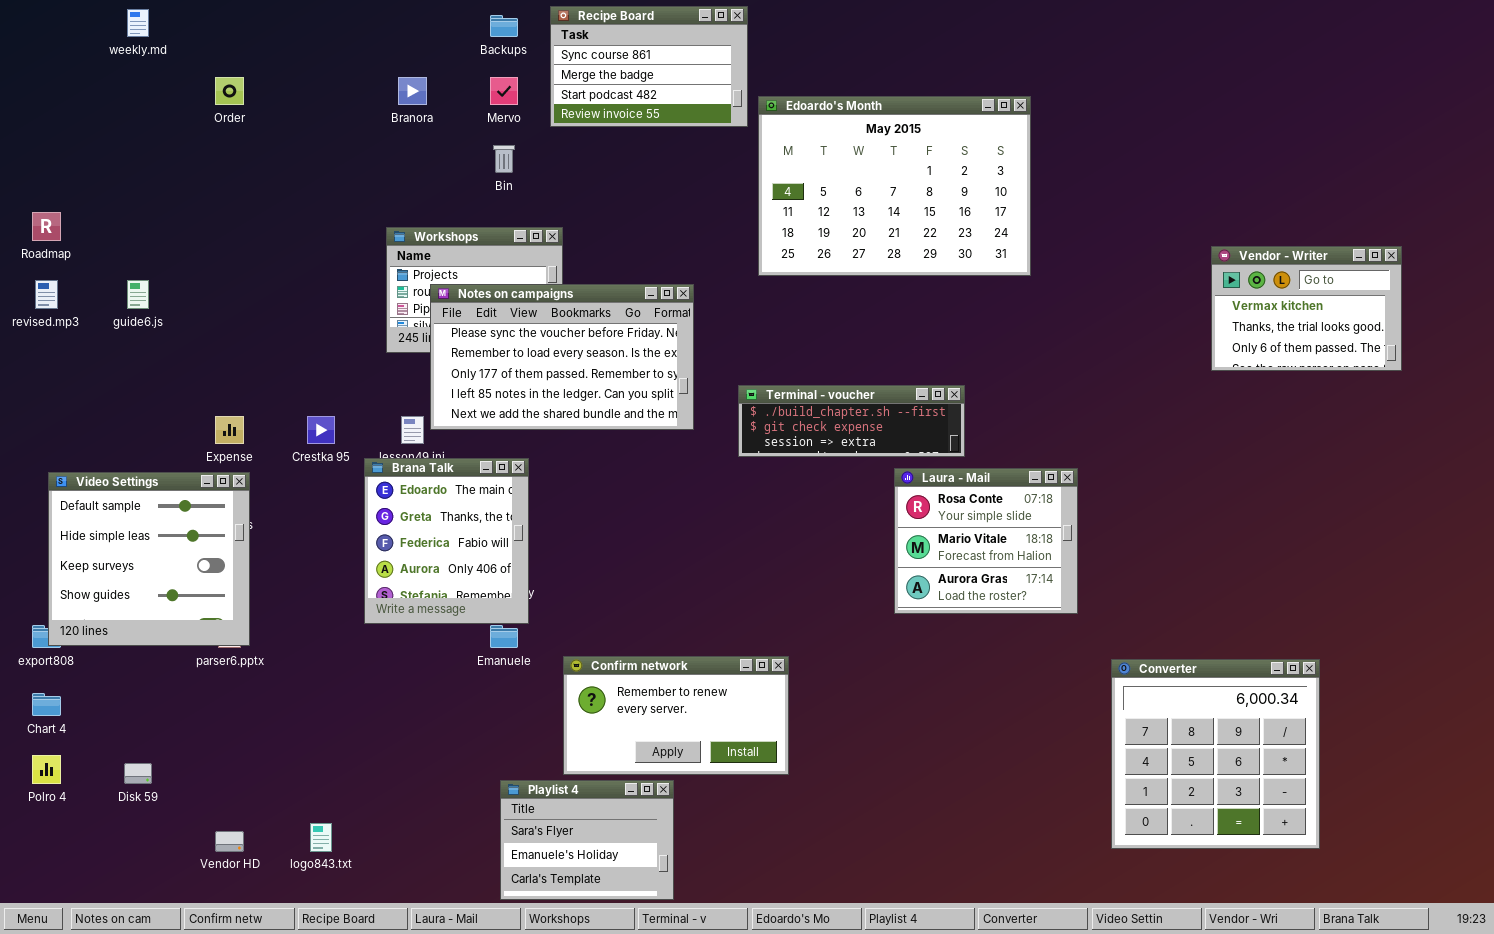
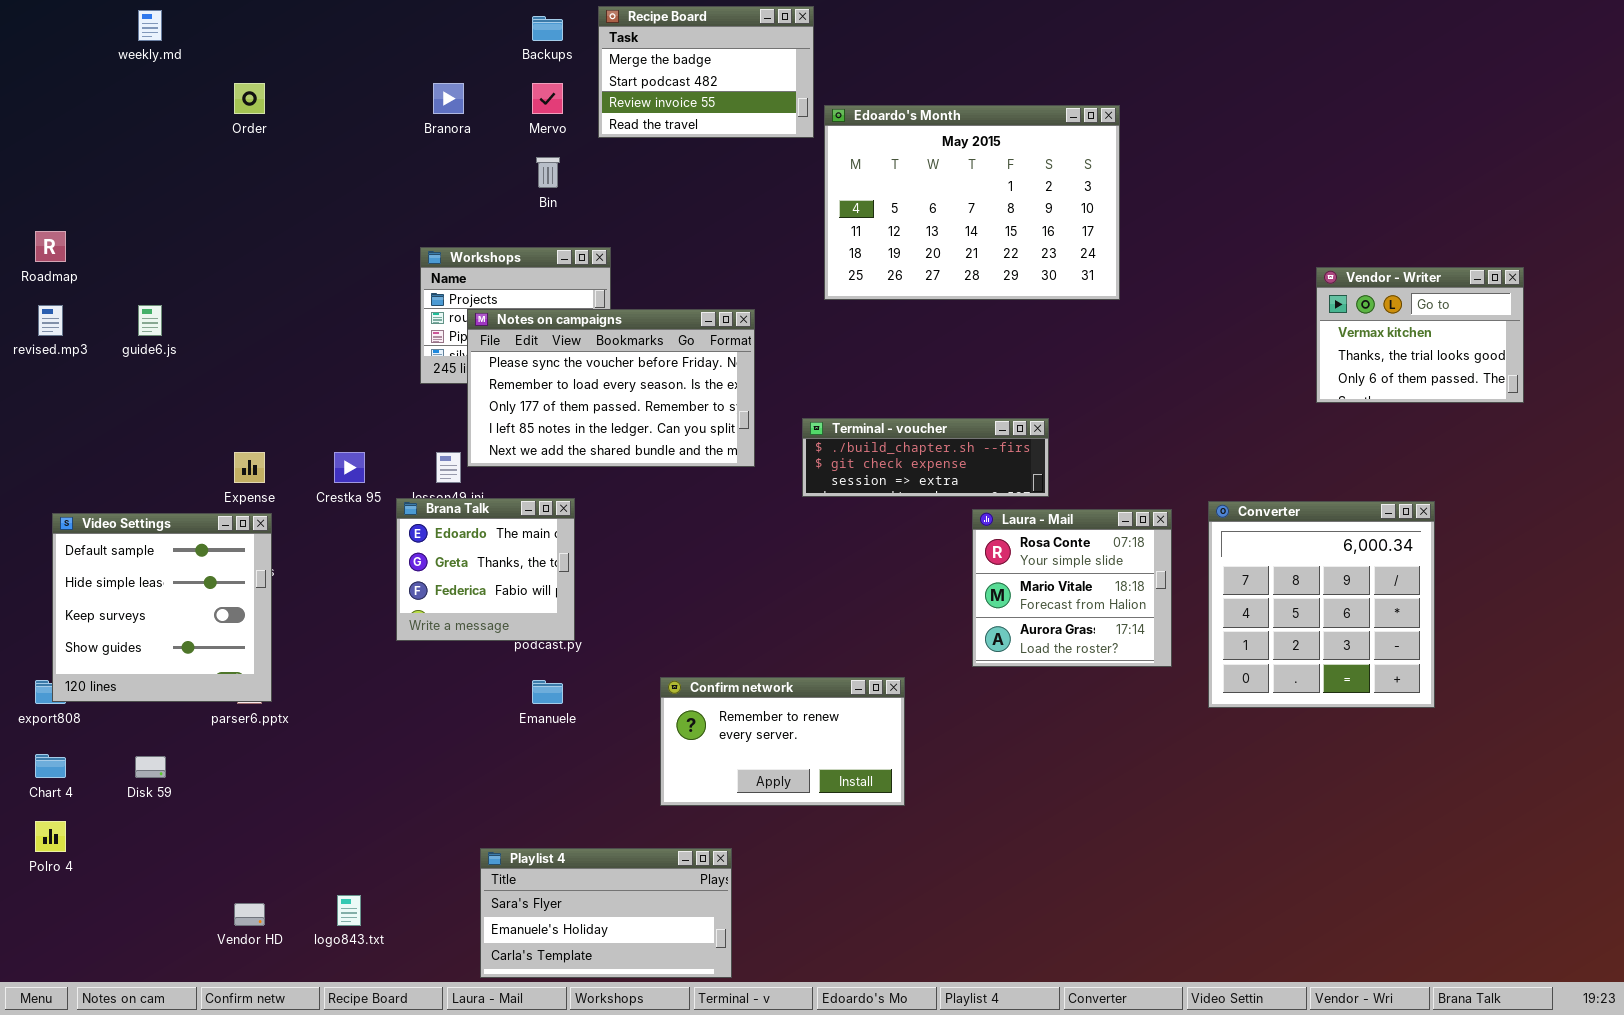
Recipe Board: [550,6,748,127] -> [598,6,814,138], scrolled down 1 row
Brana Talk: [364,458,529,624] -> [396,498,575,641], resized
Confirm network: [563,656,789,775] -> [660,677,905,806], moved
Converter: [1111,659,1320,849] -> [1208,501,1435,708], moved
Disk 59: [124,763,152,784] -> [135,756,166,778], moved
Playlist 4: [500,780,674,900] -> [480,848,732,978], resized

